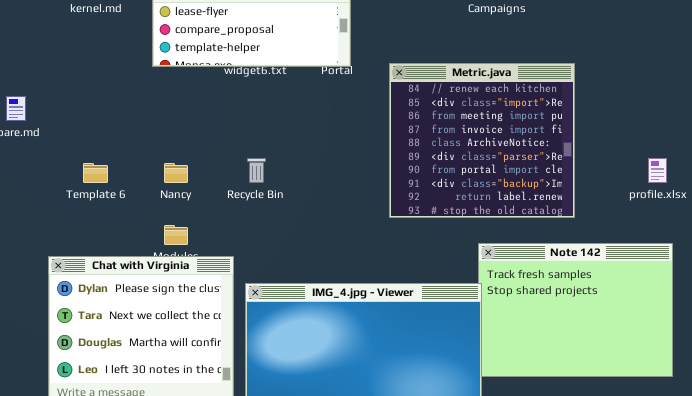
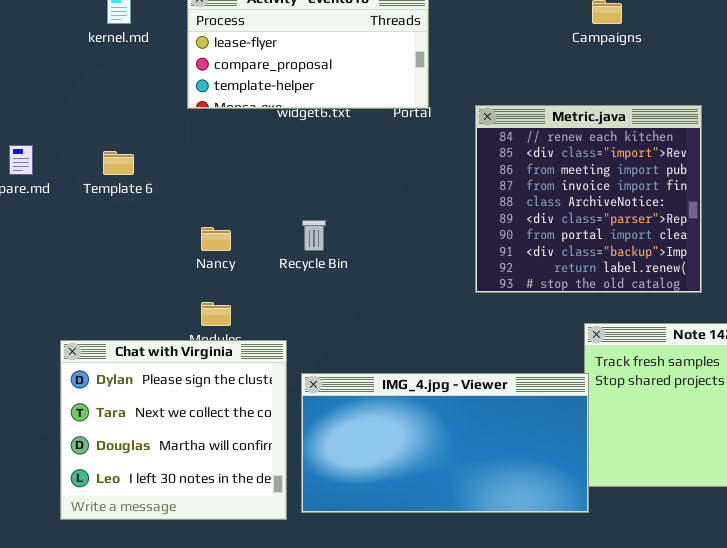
Template 6: [83,163,108,183] -> [103,151,134,175], moved

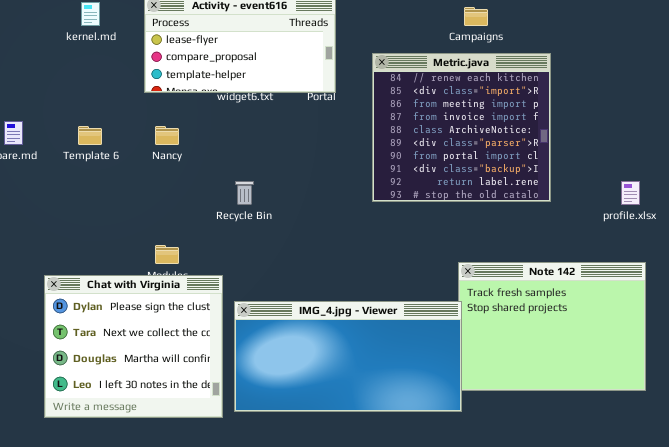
Metric.java: [475,105,702,293] -> [372,53,551,202], moved
Nancy: [201,227,231,251] -> [155,126,179,145], moved

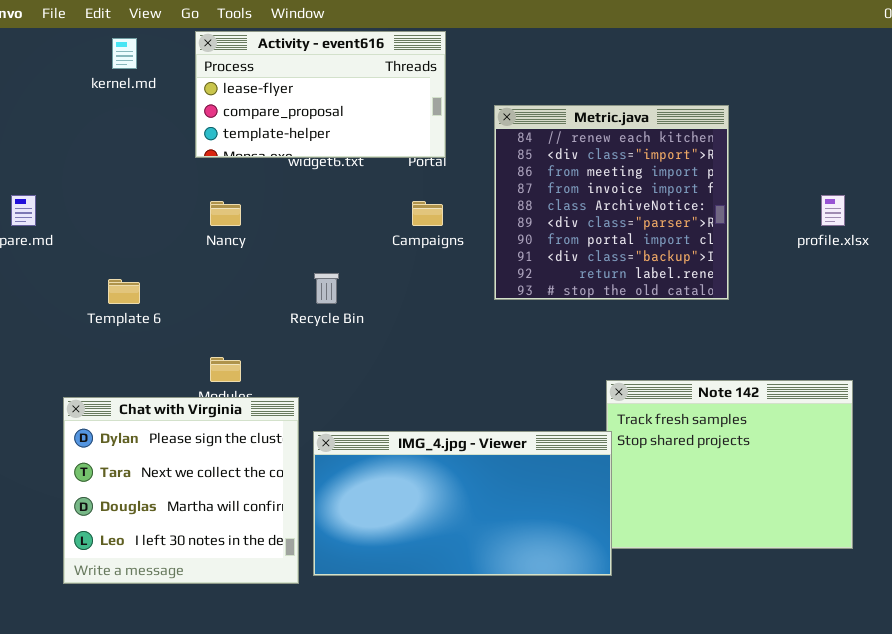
Campaigns: [464,7,488,26] -> [412,201,443,226], moved
Template 6: [78,126,102,145] -> [108,279,140,304], moved
profile.xlsx: [621,181,640,205] -> [821,195,845,226], moved

